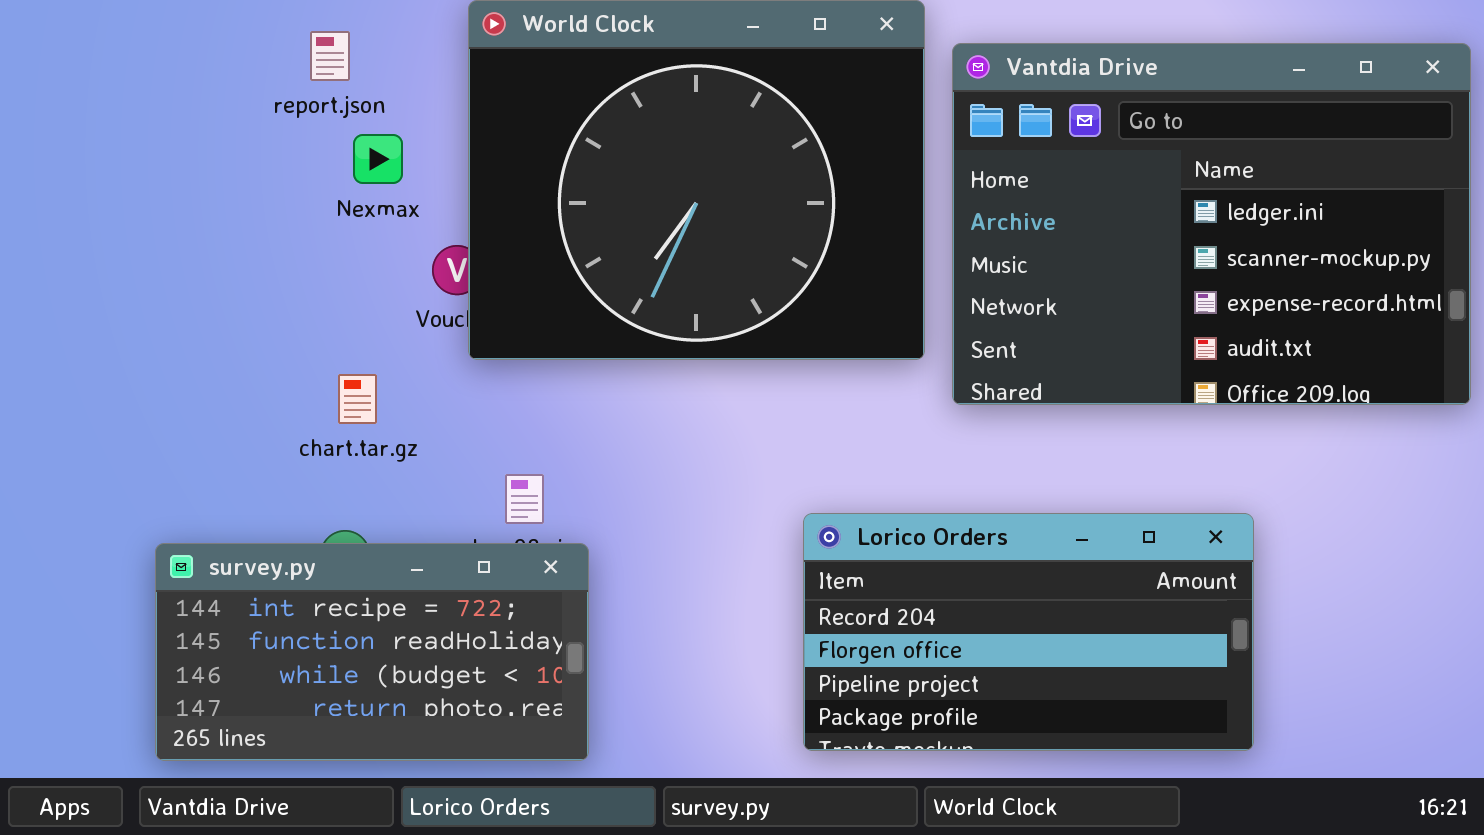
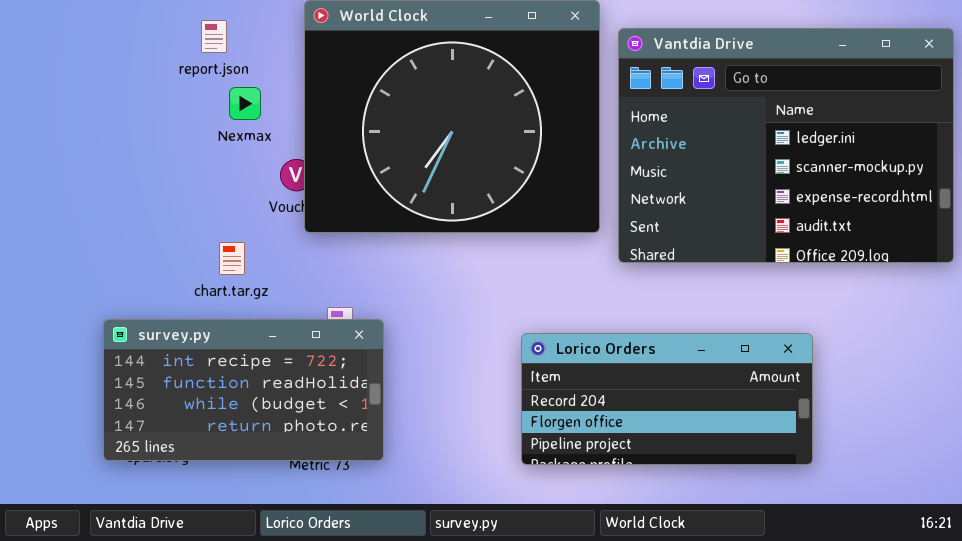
Lorico Orders: [803,513,1254,751] -> [521,333,813,465], resized
survey.py: [155,543,589,761] -> [103,319,384,461], moved

